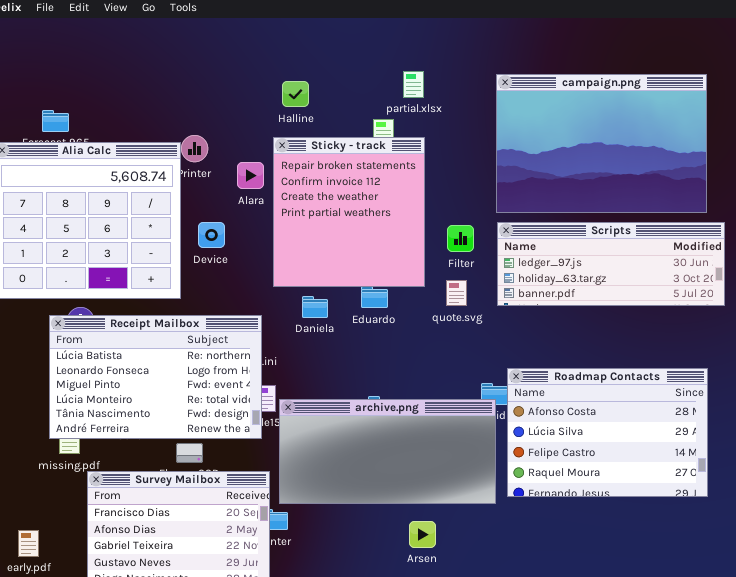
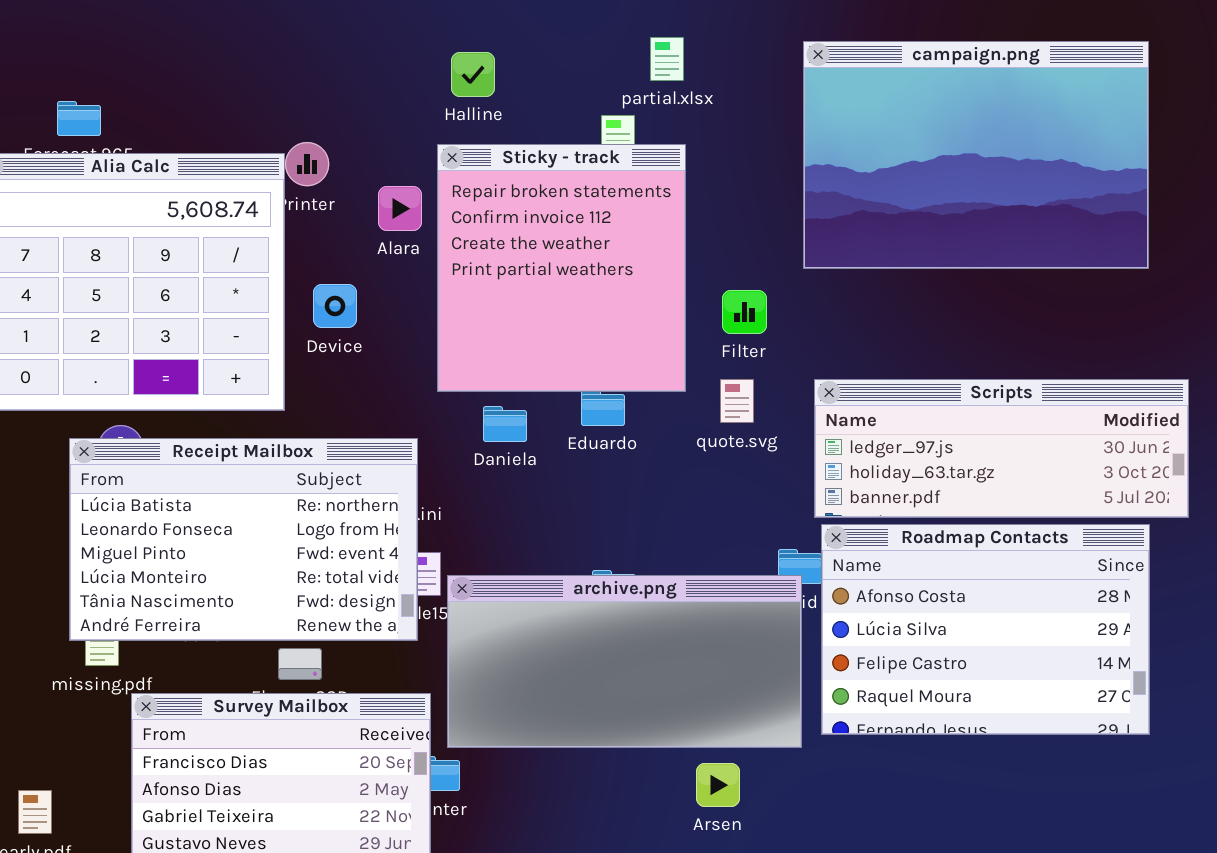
Scripts: [497,222,725,306] -> [814,379,1189,518], moved
Arsen: [409,521,436,548] -> [696,763,740,807], moved

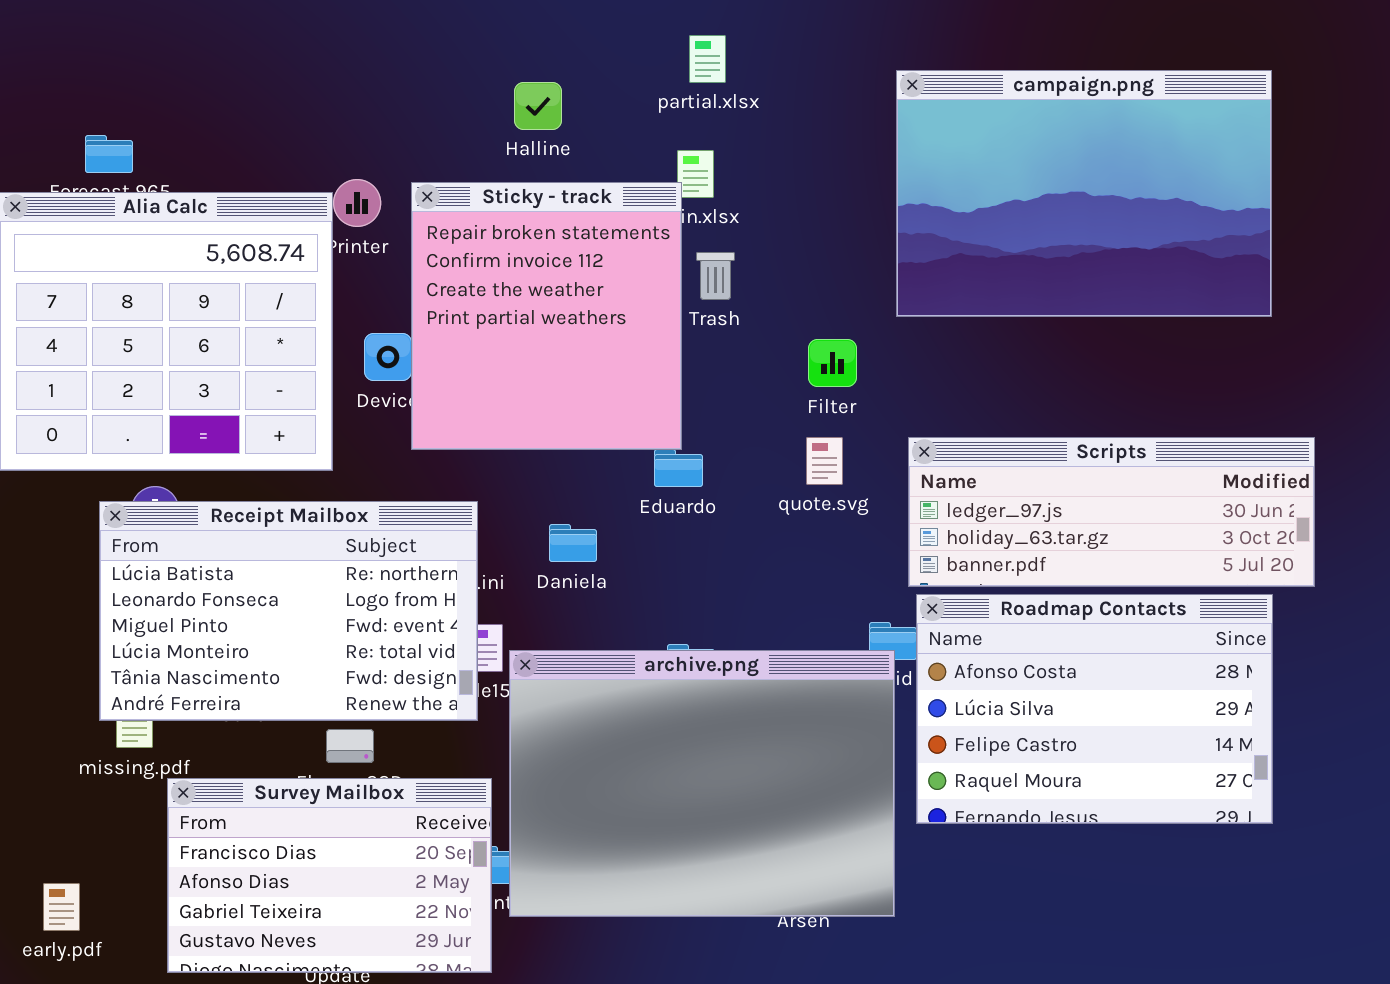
partial.xlsx: [650,37,684,81] -> [689,35,726,83], moved
Sticky - track: [437,144,686,392] -> [411,182,682,450], moved
Daniela: [483,406,527,442] -> [549,524,597,562], moved
archive.png: [447,575,802,748] -> [509,650,895,917], resized

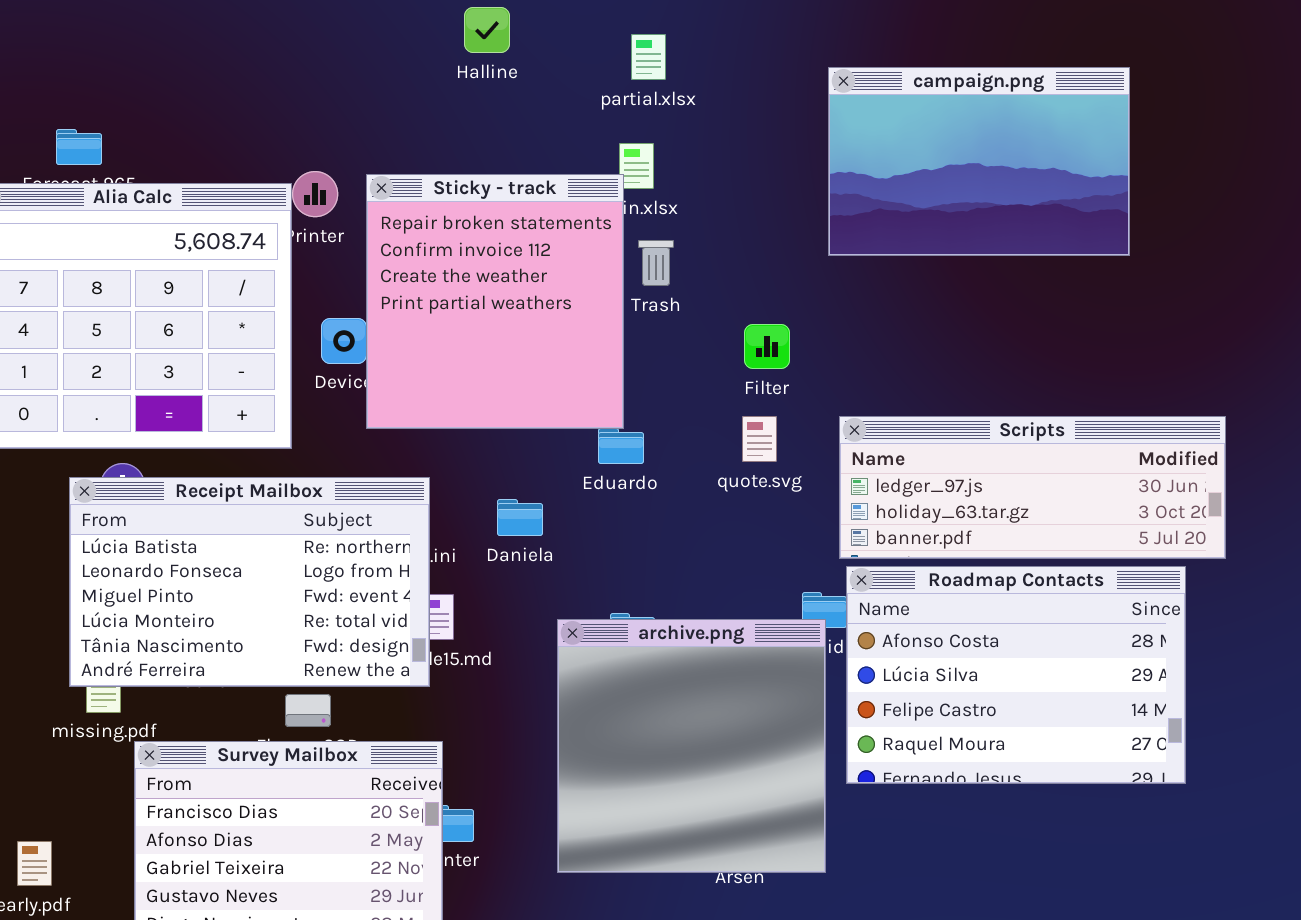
campaign.png: [896,70,1272,317] -> [828,67,1130,256], resized
Halline: [514,82,562,130] -> [464,7,510,53], moved
archive.png: [509,650,895,917] -> [557,619,826,873], resized

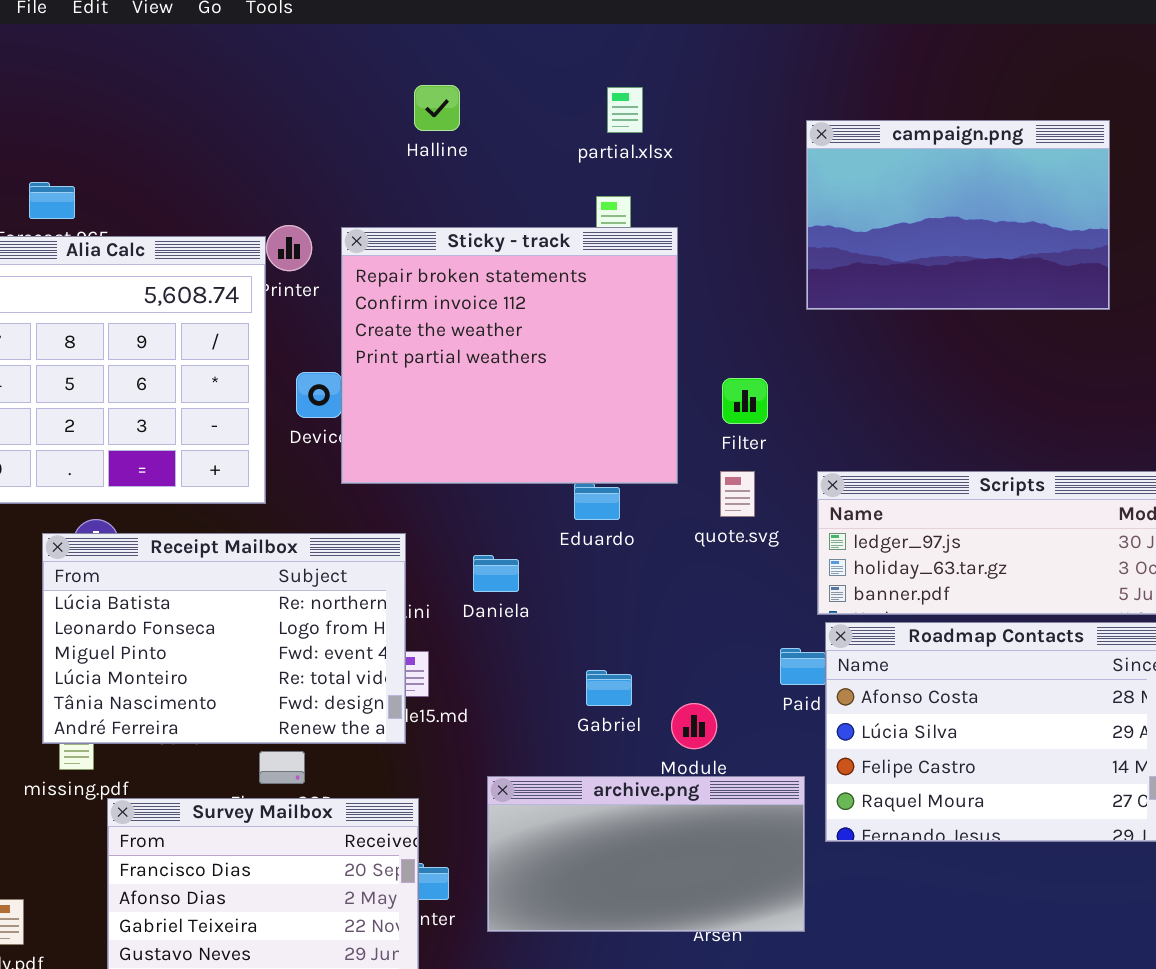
Halline: [464,7,510,53] -> [414,85,460,131], moved
Sticky - track: [366,174,624,429] -> [341,227,678,484], resized
archive.png: [557,619,826,873] -> [487,776,805,932], resized

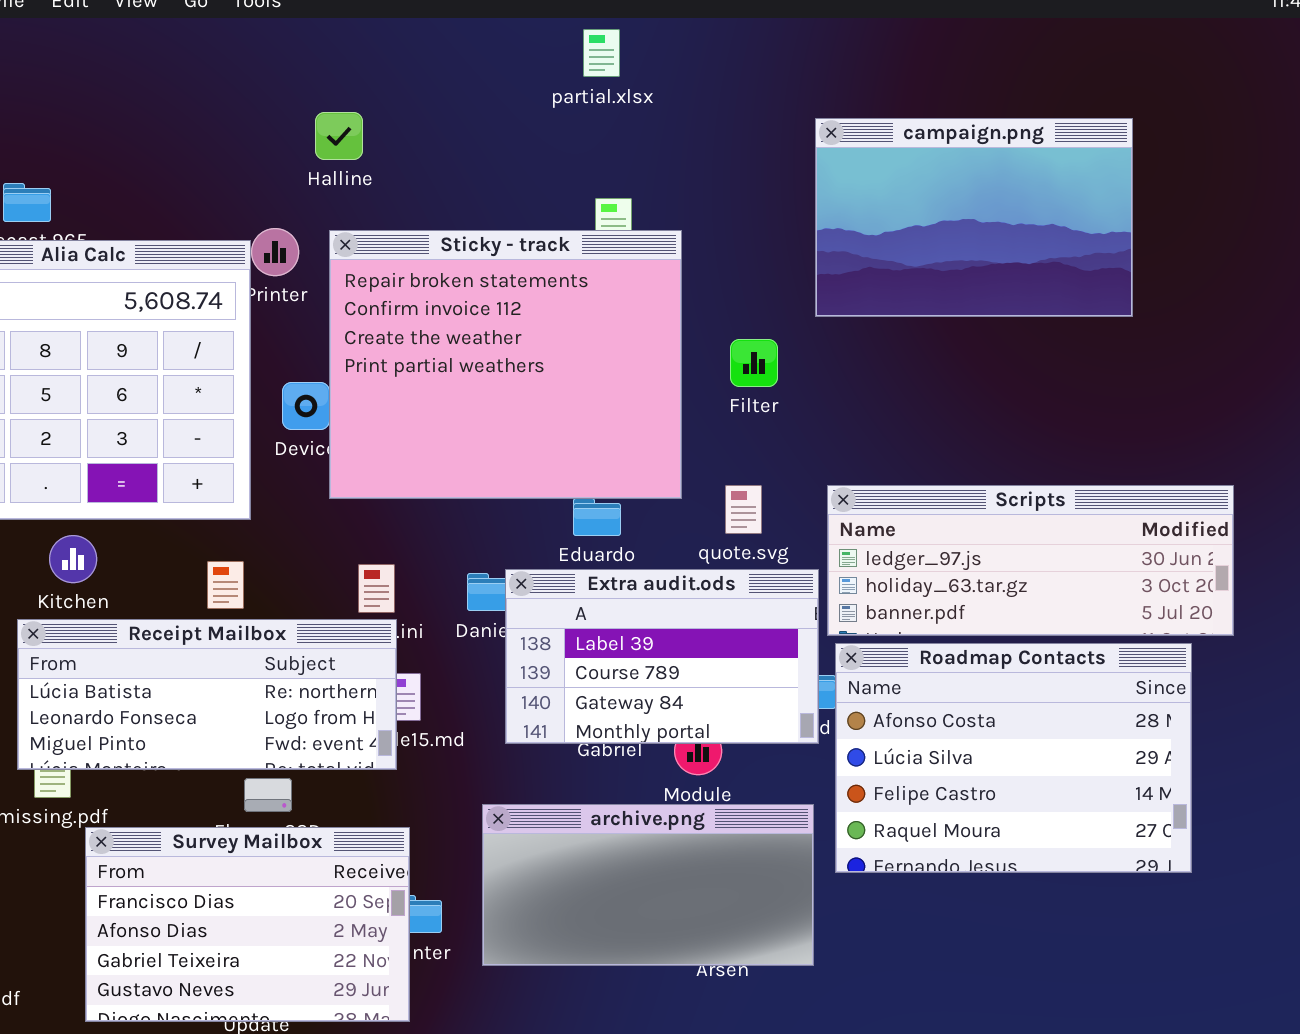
Halline: [414,85,460,131] -> [315,112,363,160], moved
partial.xlsx: [607,87,643,133] -> [583,29,620,77], moved
Filter: [722,378,768,424] -> [730,339,778,387], moved
Receipt Mailbox: [42,533,406,744] -> [17,619,397,770], resized
Extra audit.ods: none -> [505,569,819,744], opened

